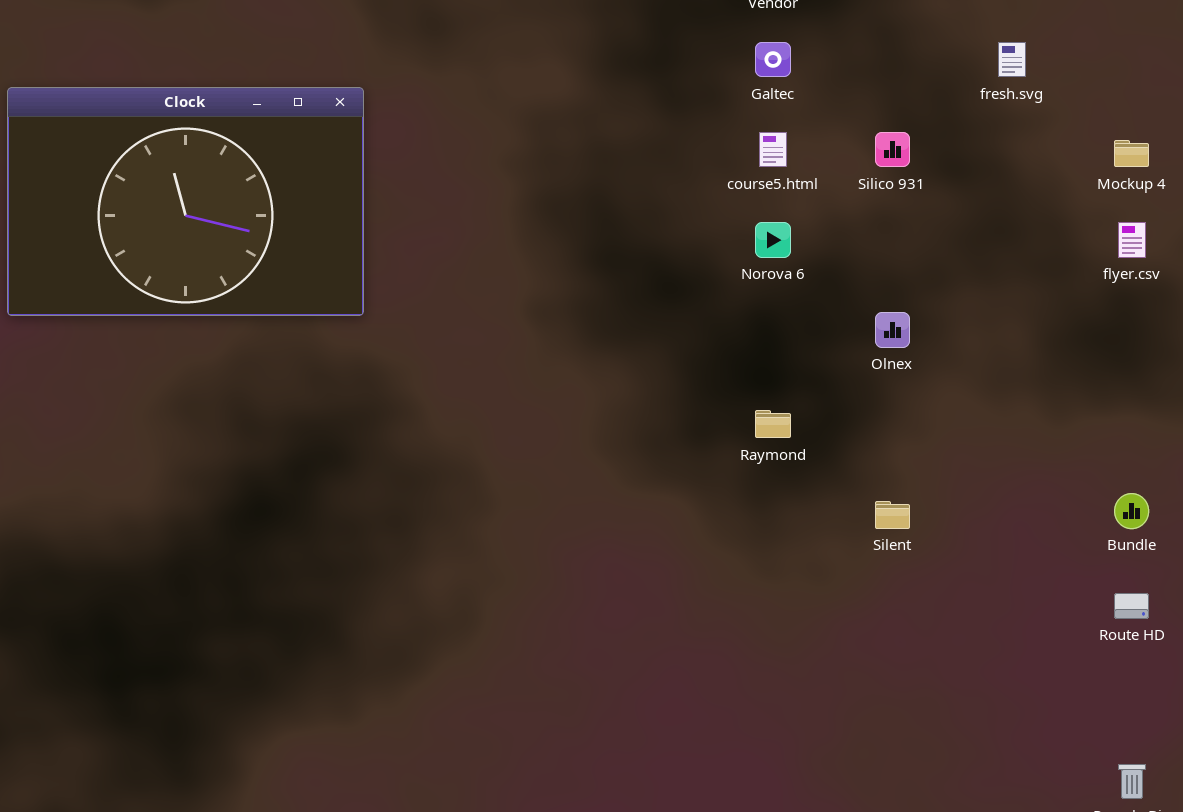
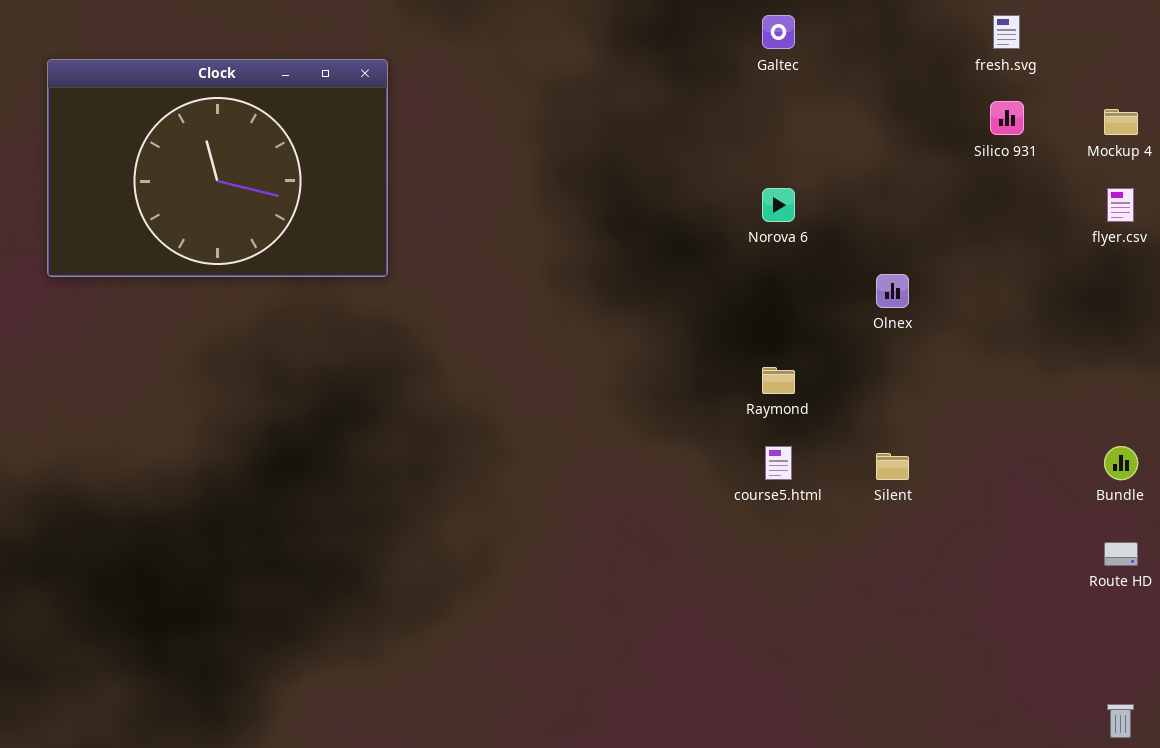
course5.html: [759,132,787,167] -> [765,446,792,480], moved
Silico 931: [875,132,910,167] -> [990,101,1024,135], moved

